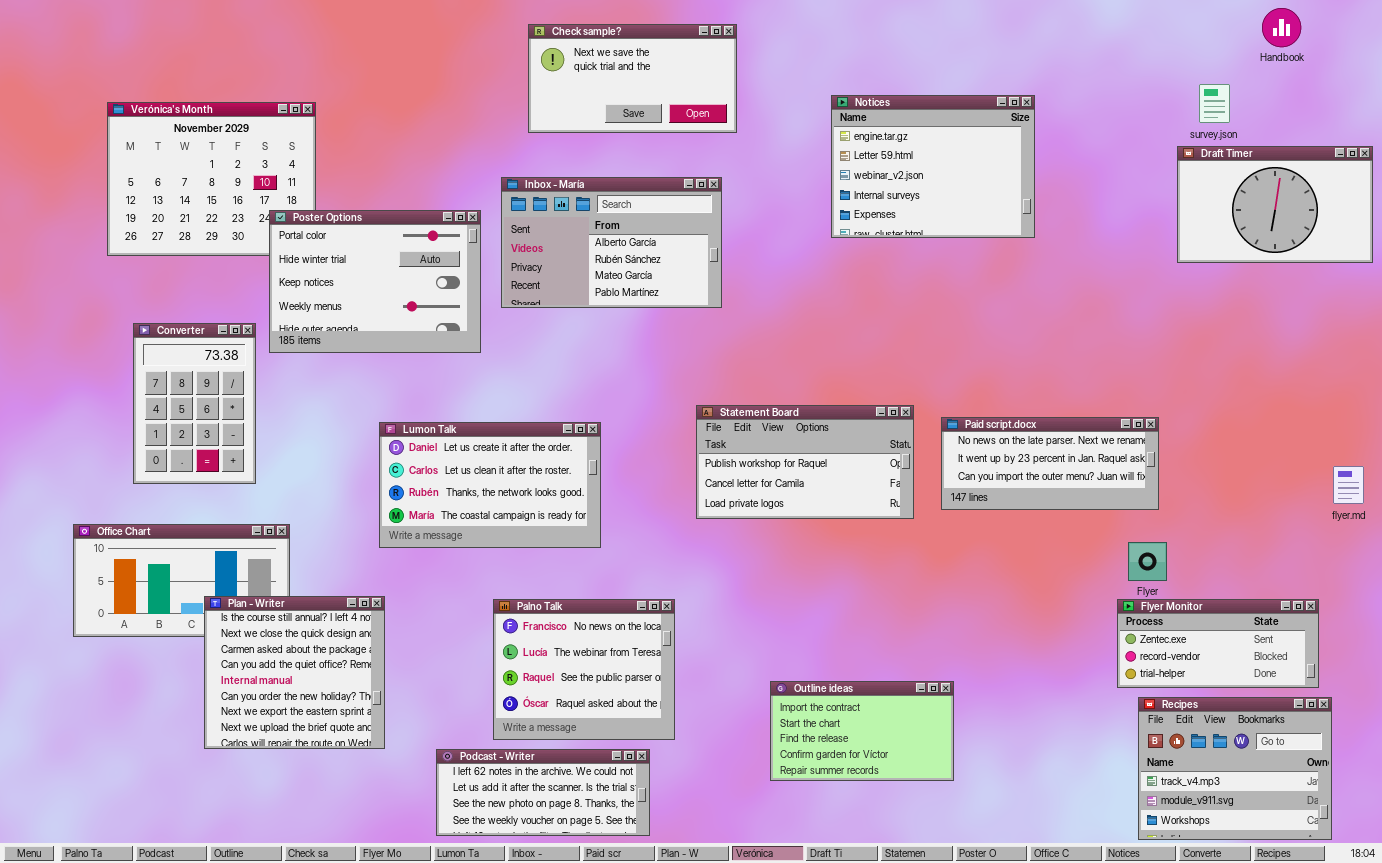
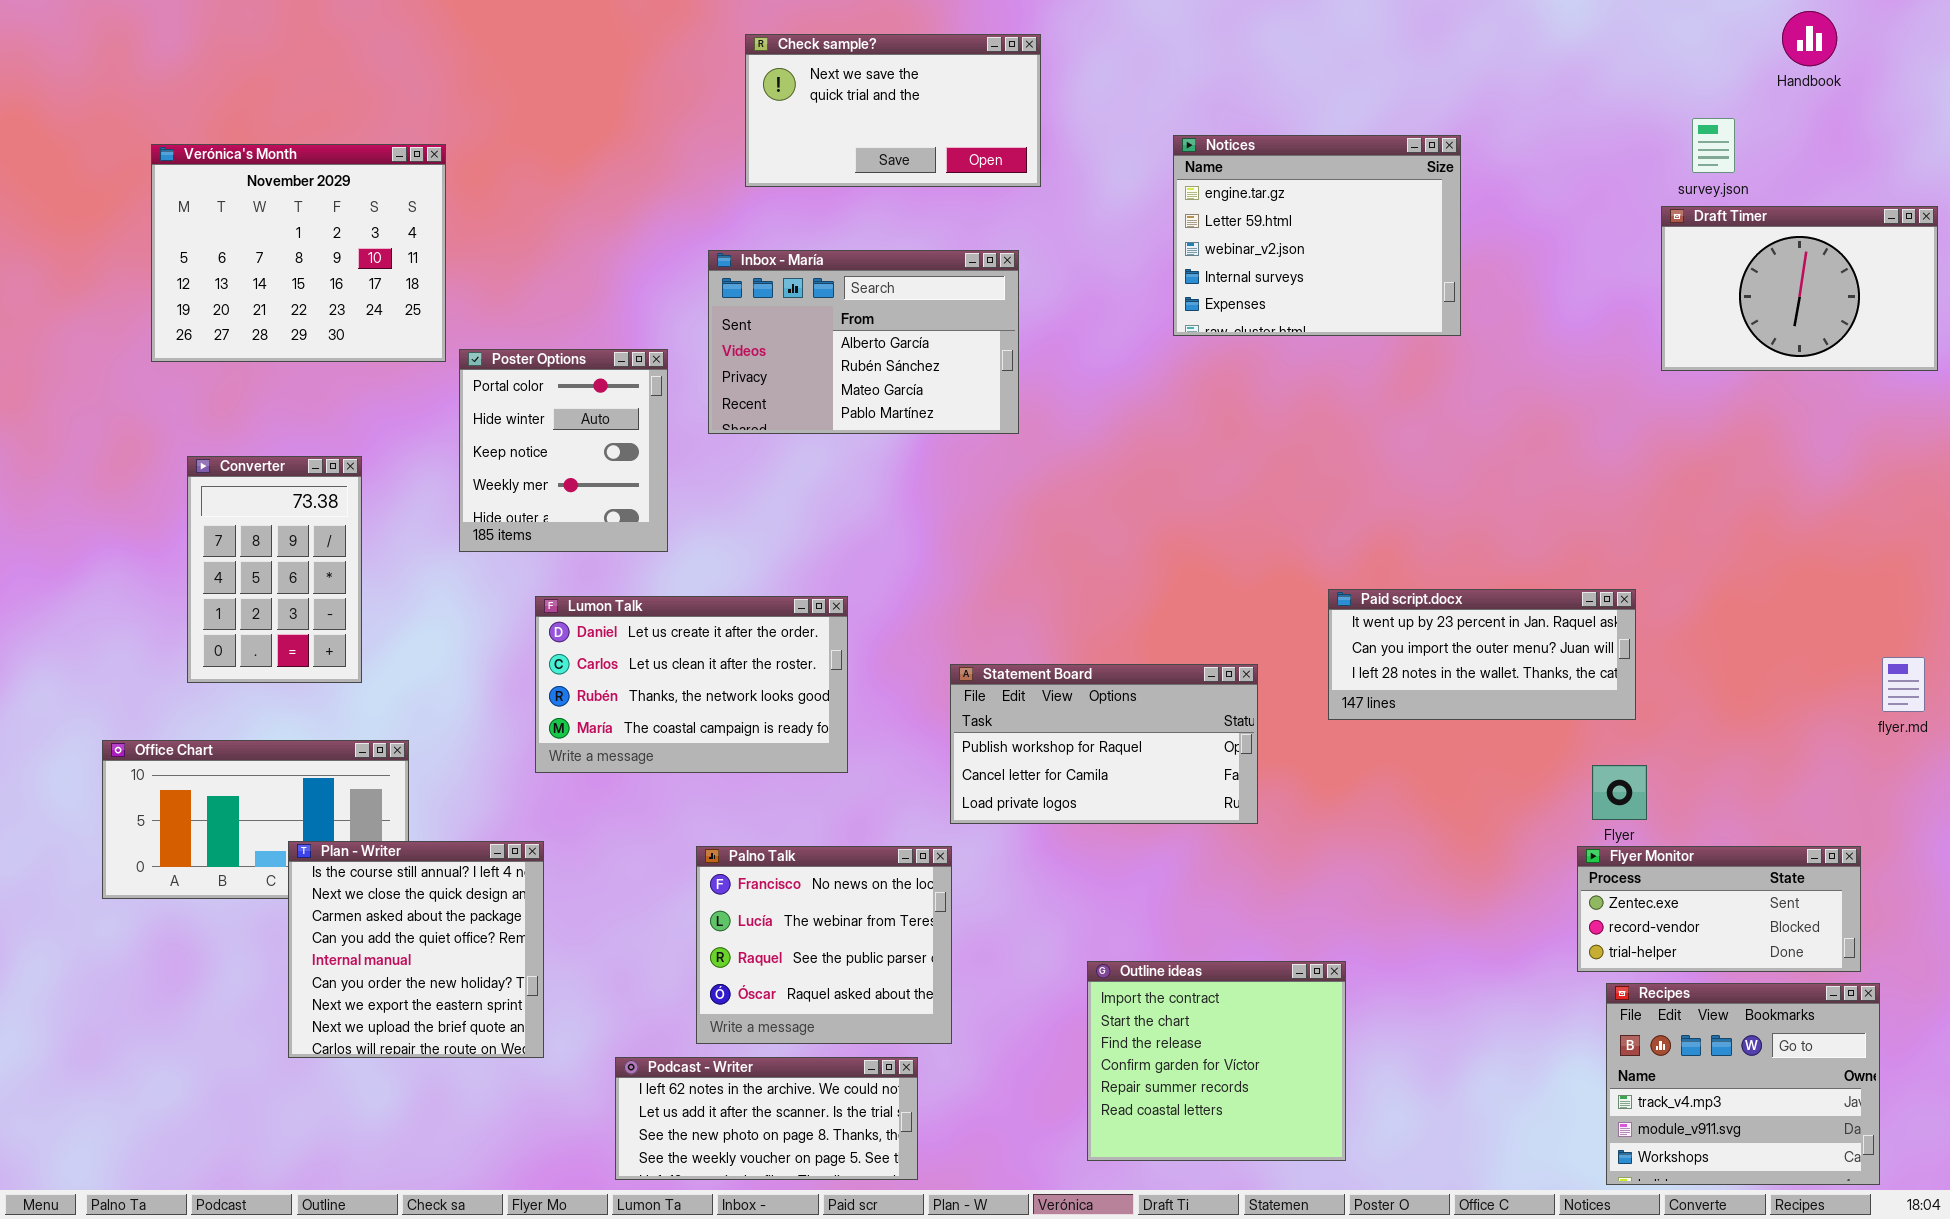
Poster Options: [269,210,481,353] -> [459,349,668,552], moved, resized
Statement Board: [696,405,914,519] -> [950,664,1258,824], moved
Paid script.docx: [941,417,1159,510] -> [1328,589,1636,720], scrolled down 1 row
Outline ideas: [770,681,954,781] -> [1087,961,1346,1161], resized

